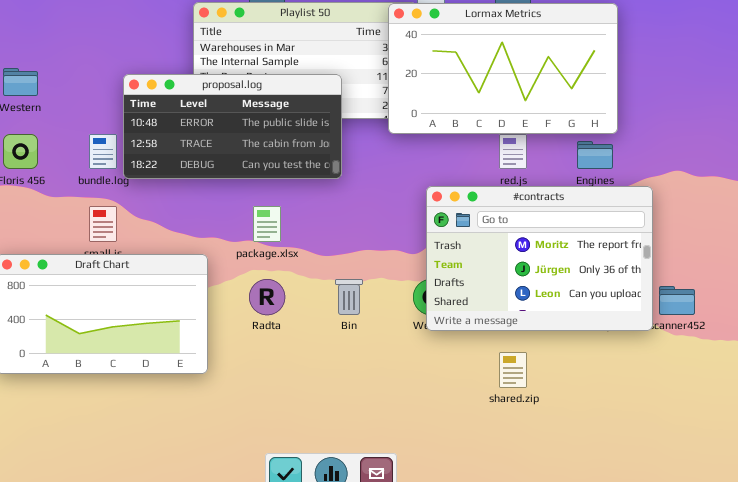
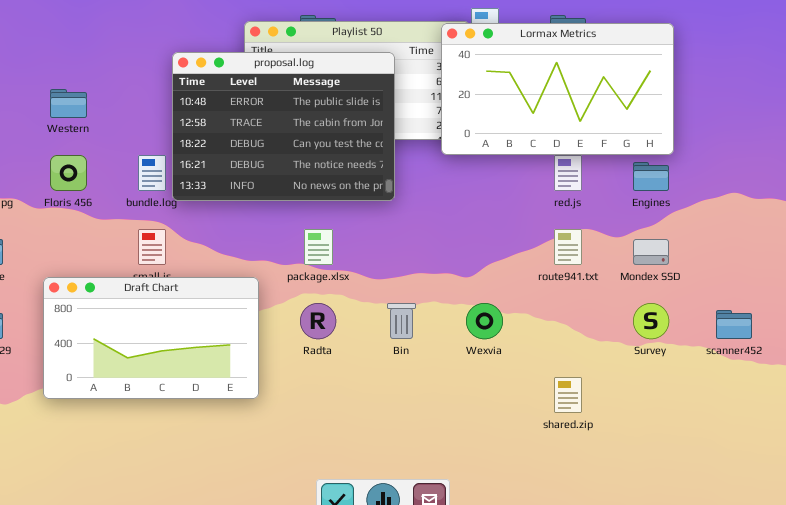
proposal.log: [123,74,342,179] -> [172,52,395,201], resized
#contracts: [426,186,653,331] -> none, closed

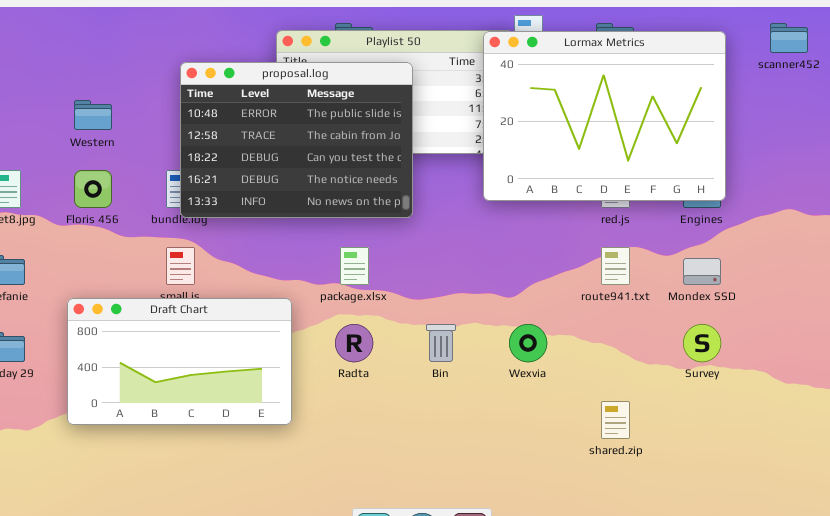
Lormax Metrics: [441,23,674,155] -> [483,31,726,201], resized
proposal.log: [172,52,395,201] -> [180,62,413,218], moved
scanner452: [716,310,752,339] -> [770,23,808,53], moved

